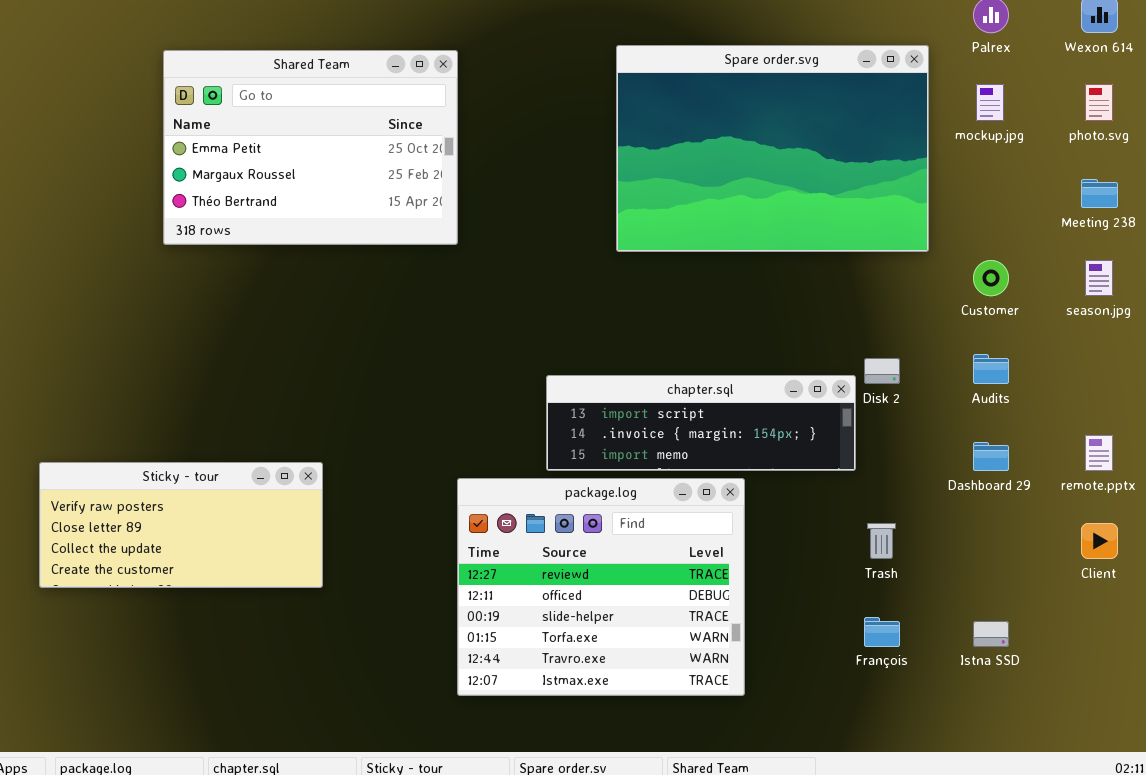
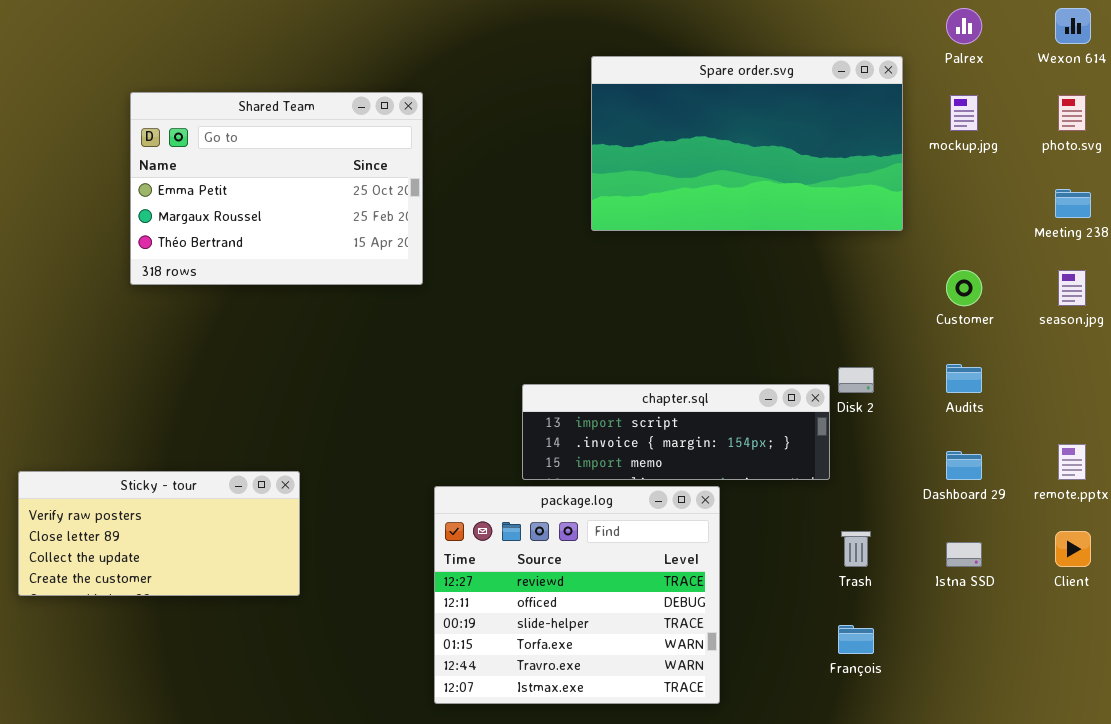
Spare order.svg: [616,45,929,252] -> [591,56,903,231], resized
Shared Team: [163,50,458,245] -> [130,92,423,285], moved
Istna SSD: [973,621,1009,647] -> [946,542,982,567], moved

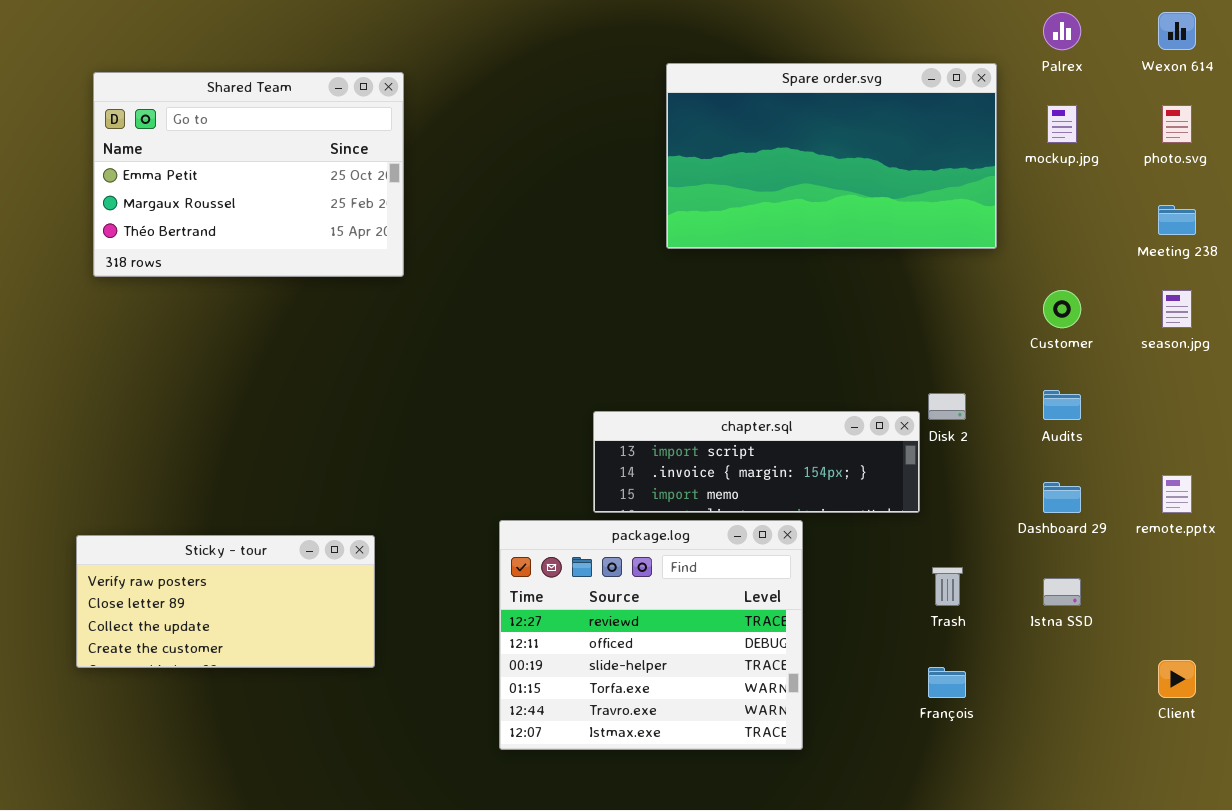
Shared Team: [130,92,423,285] -> [93,72,404,277], moved
Sticky - tour: [18,471,300,596] -> [76,535,375,668], moved
Client: [1055,531,1091,567] -> [1158,660,1196,698], moved

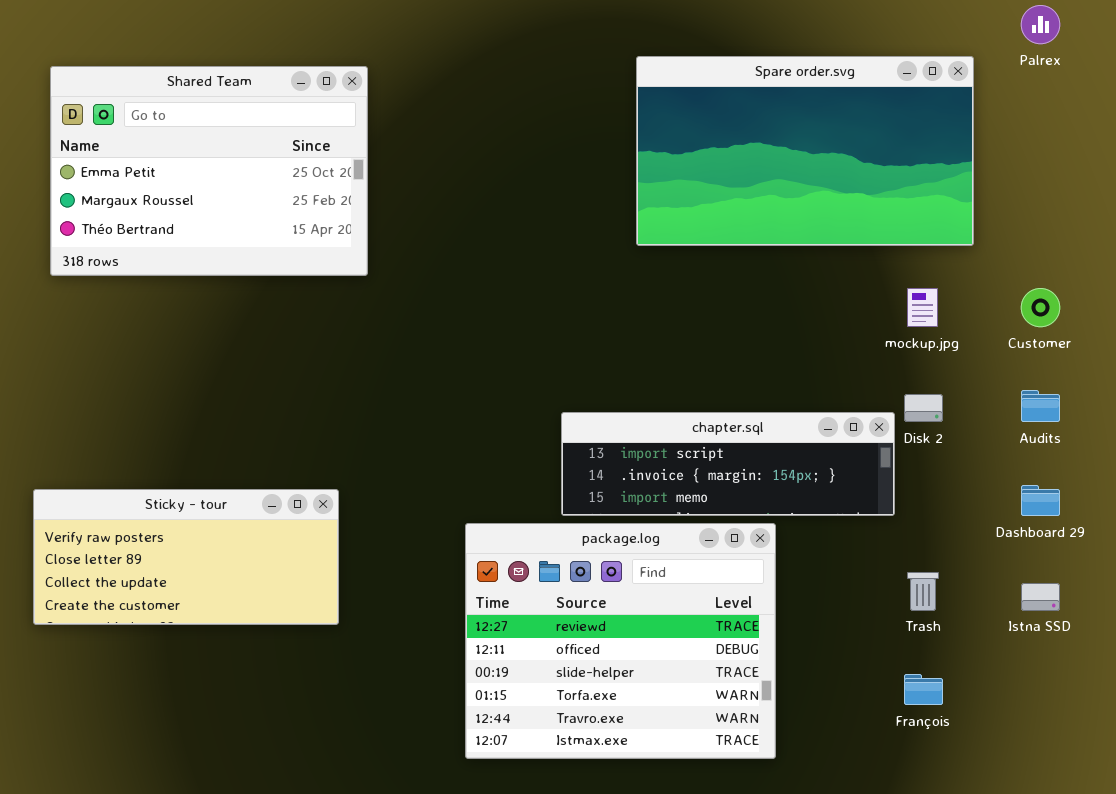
mockup.jpg: [1047,105,1077,143] -> [907,288,938,327], moved
Sticky - tour: [76,535,375,668] -> [33,489,339,625], moved

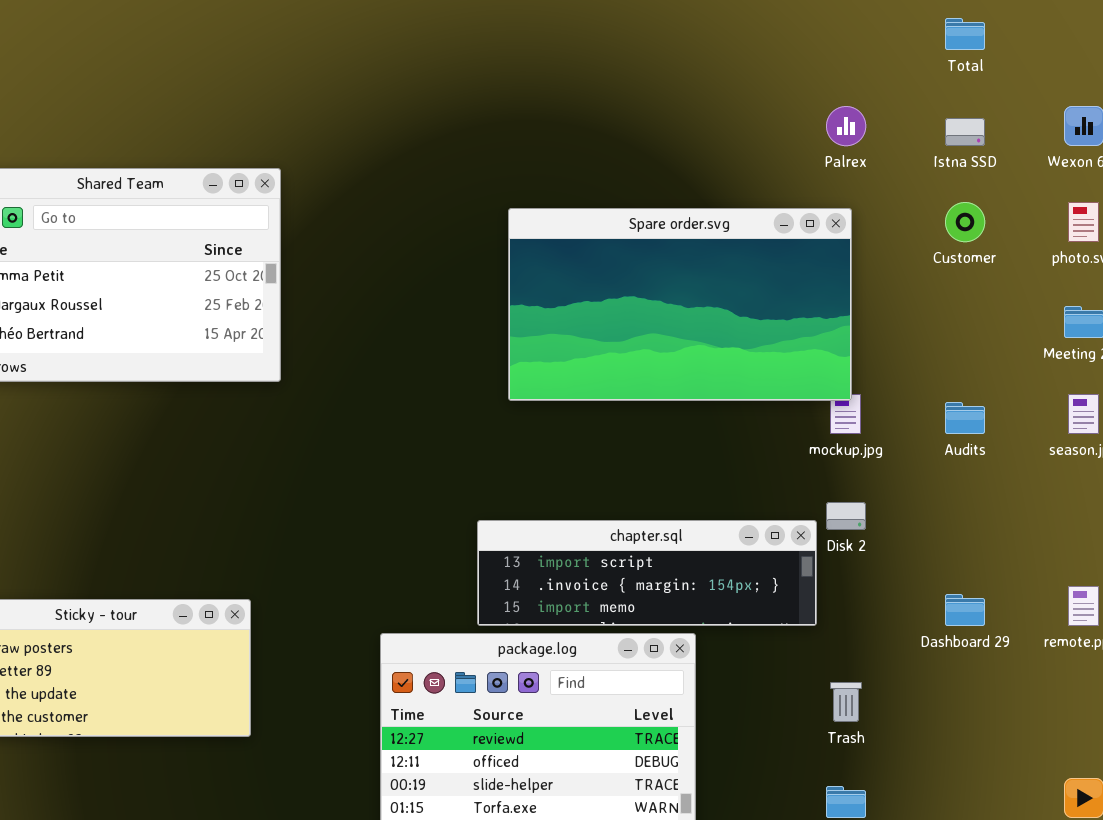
Palrex: [1021,5,1060,44] -> [826,106,866,146], moved
Spare order.svg: [636,56,974,246] -> [508,208,852,401], moved
Customer: [1021,288,1060,327] -> [945,202,985,242], moved
Audits: [1021,390,1060,422] -> [945,402,985,434], moved
Istna SSD: [1021,583,1060,611] -> [945,118,985,146], moved

